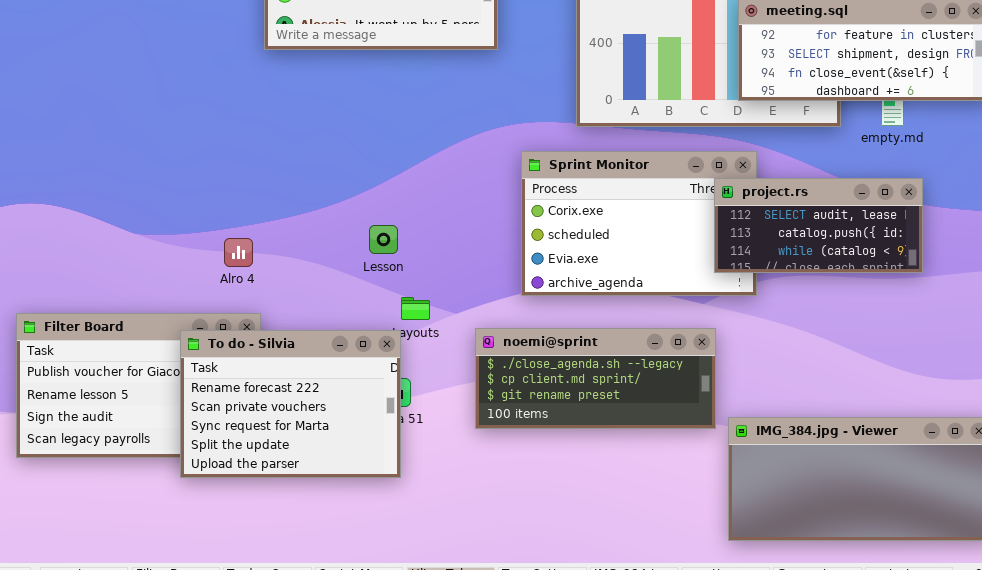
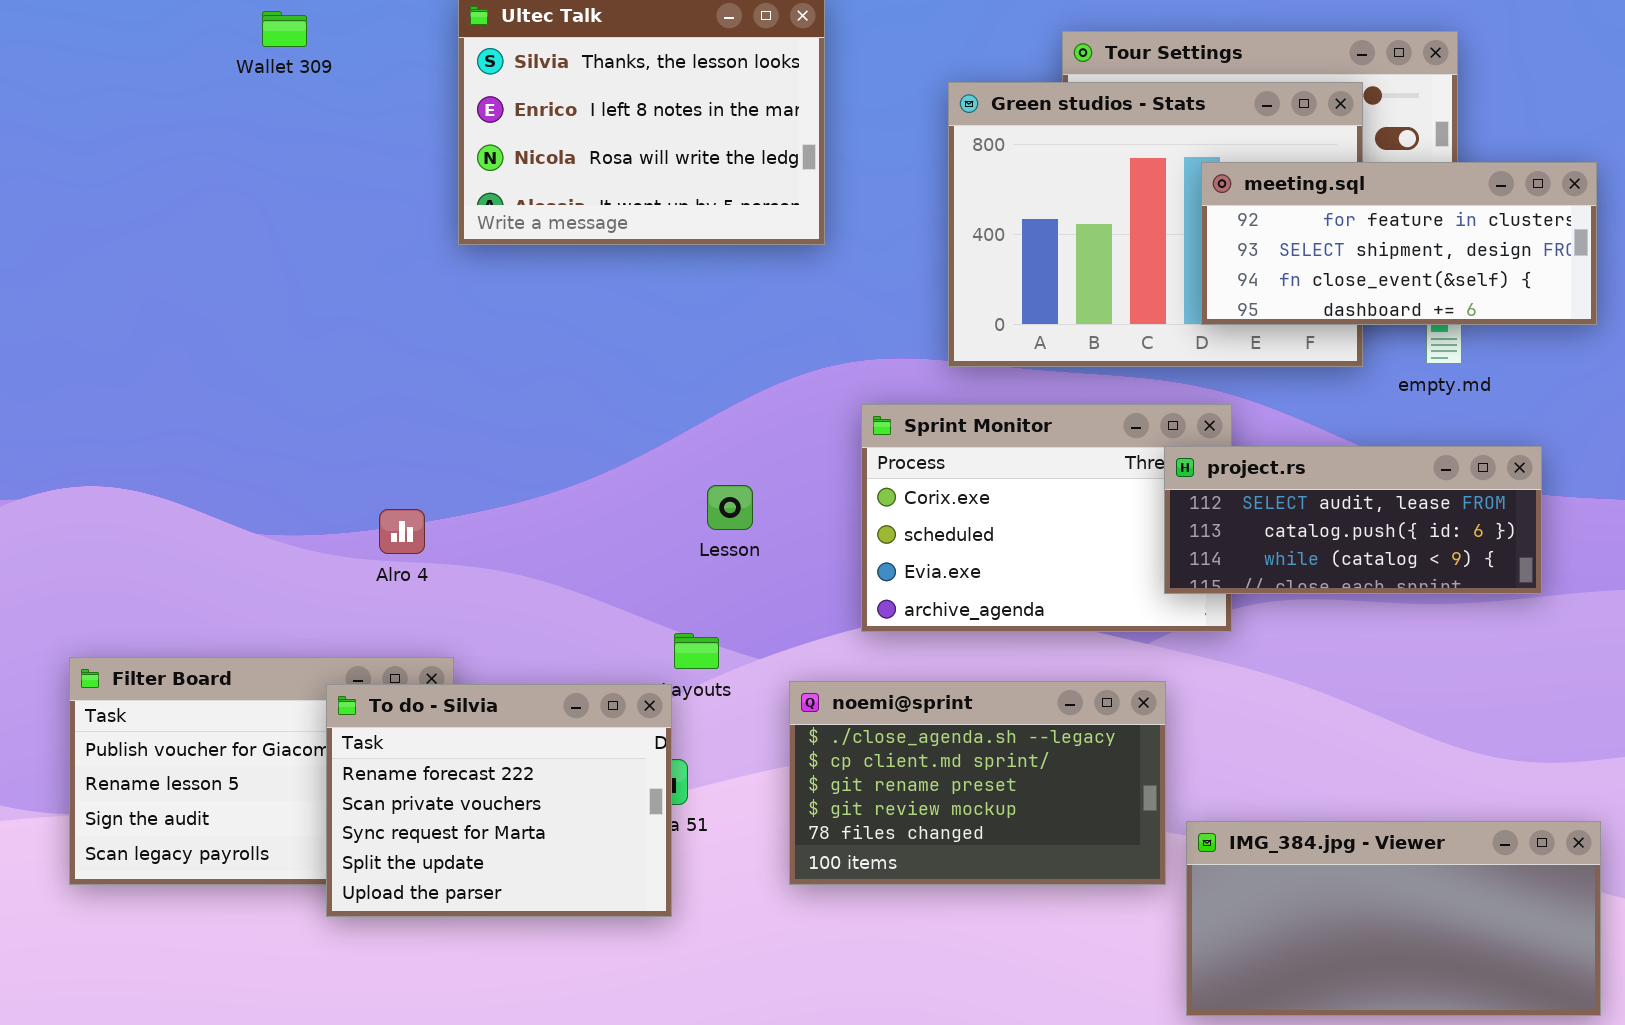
project.rs: [714,178,923,273] -> [1164,446,1542,594], resized
Lesson: [369,225,398,254] -> [707,485,753,530], moved
Alro 4: [224,238,253,267] -> [379,509,425,554], moved
noemi@sprint: [475,328,716,429] -> [789,681,1166,885], resized

